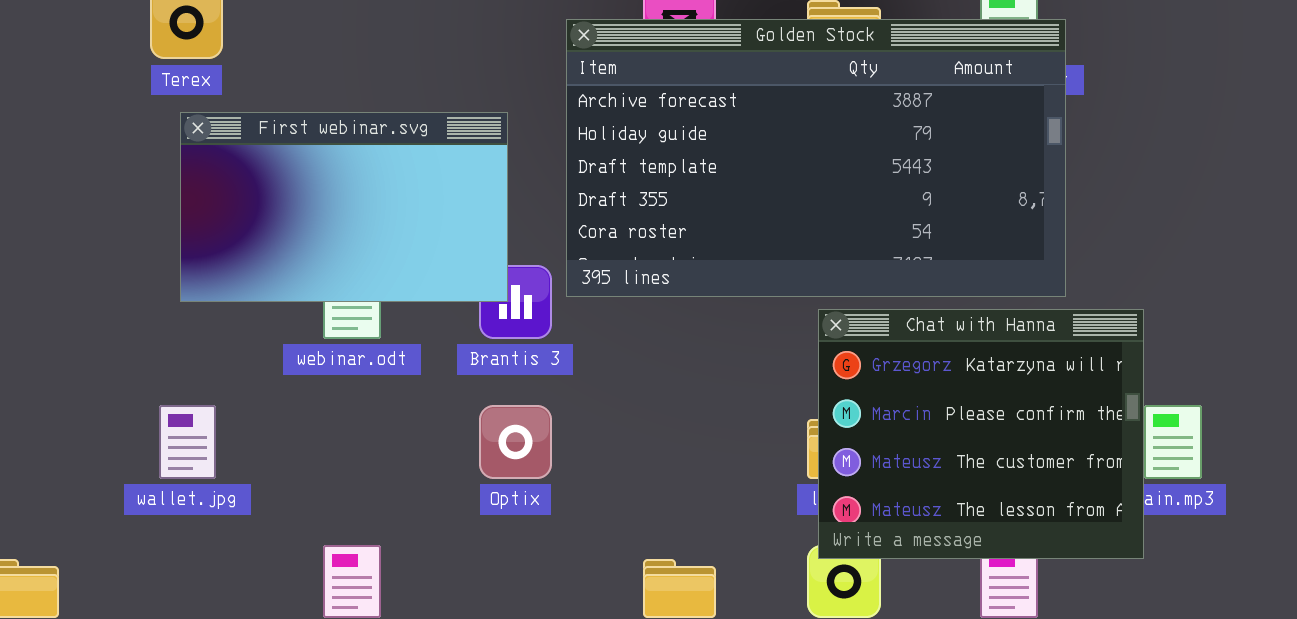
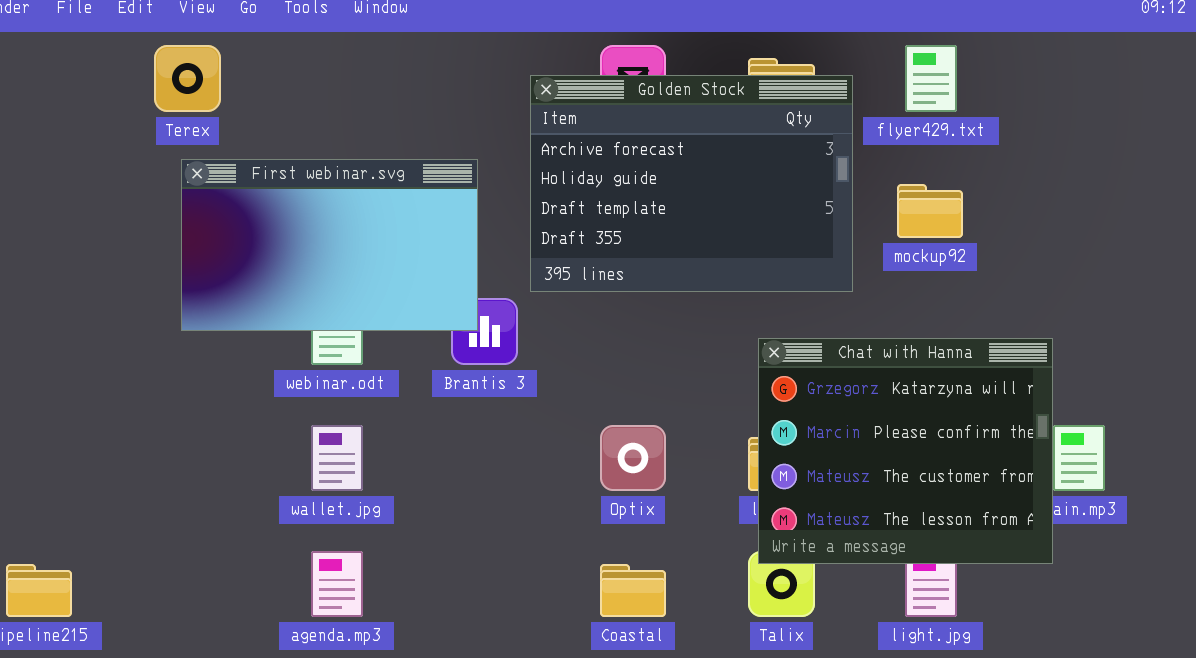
Golden Stock: [566,19,1066,297] -> [530,75,853,292], resized
wallet.jpg: [159,405,216,479] -> [311,425,363,491], moved
Optix: [479,405,552,479] -> [600,425,666,491], moved

